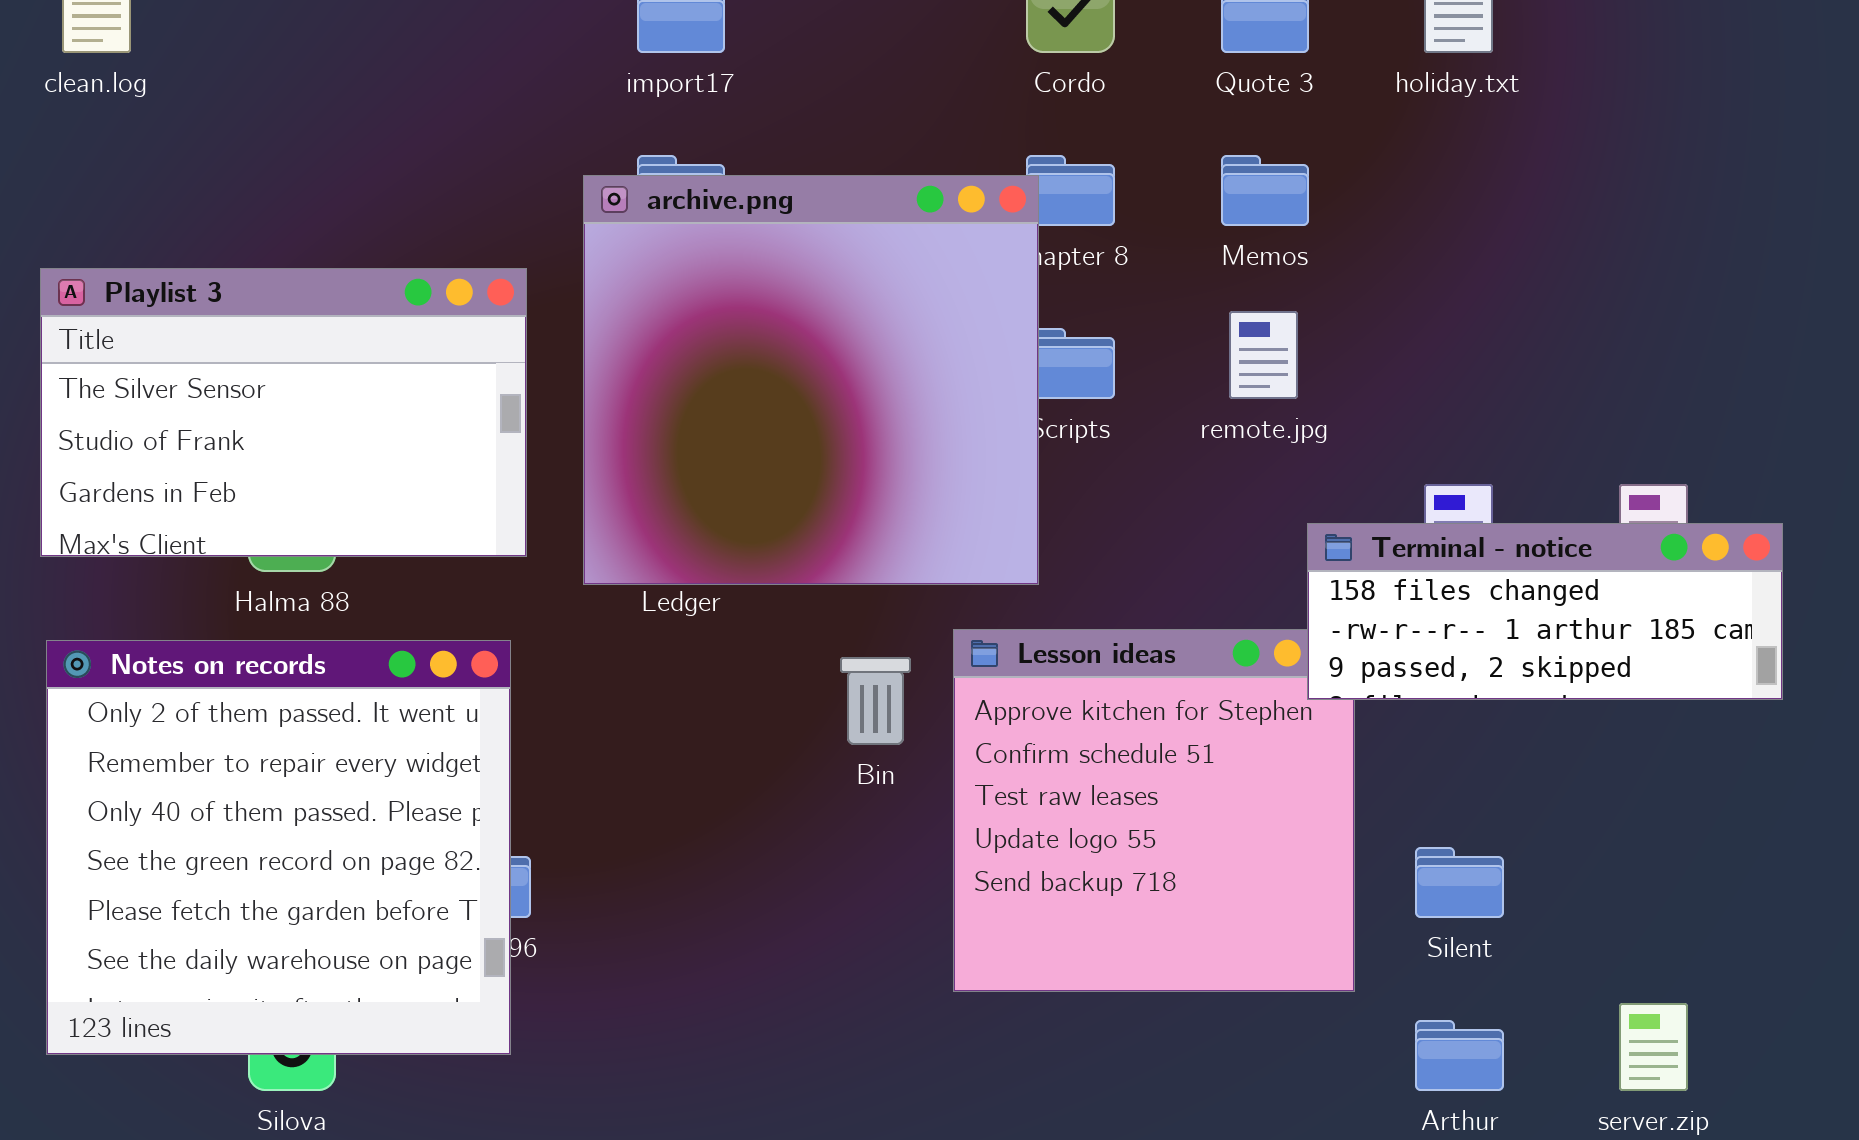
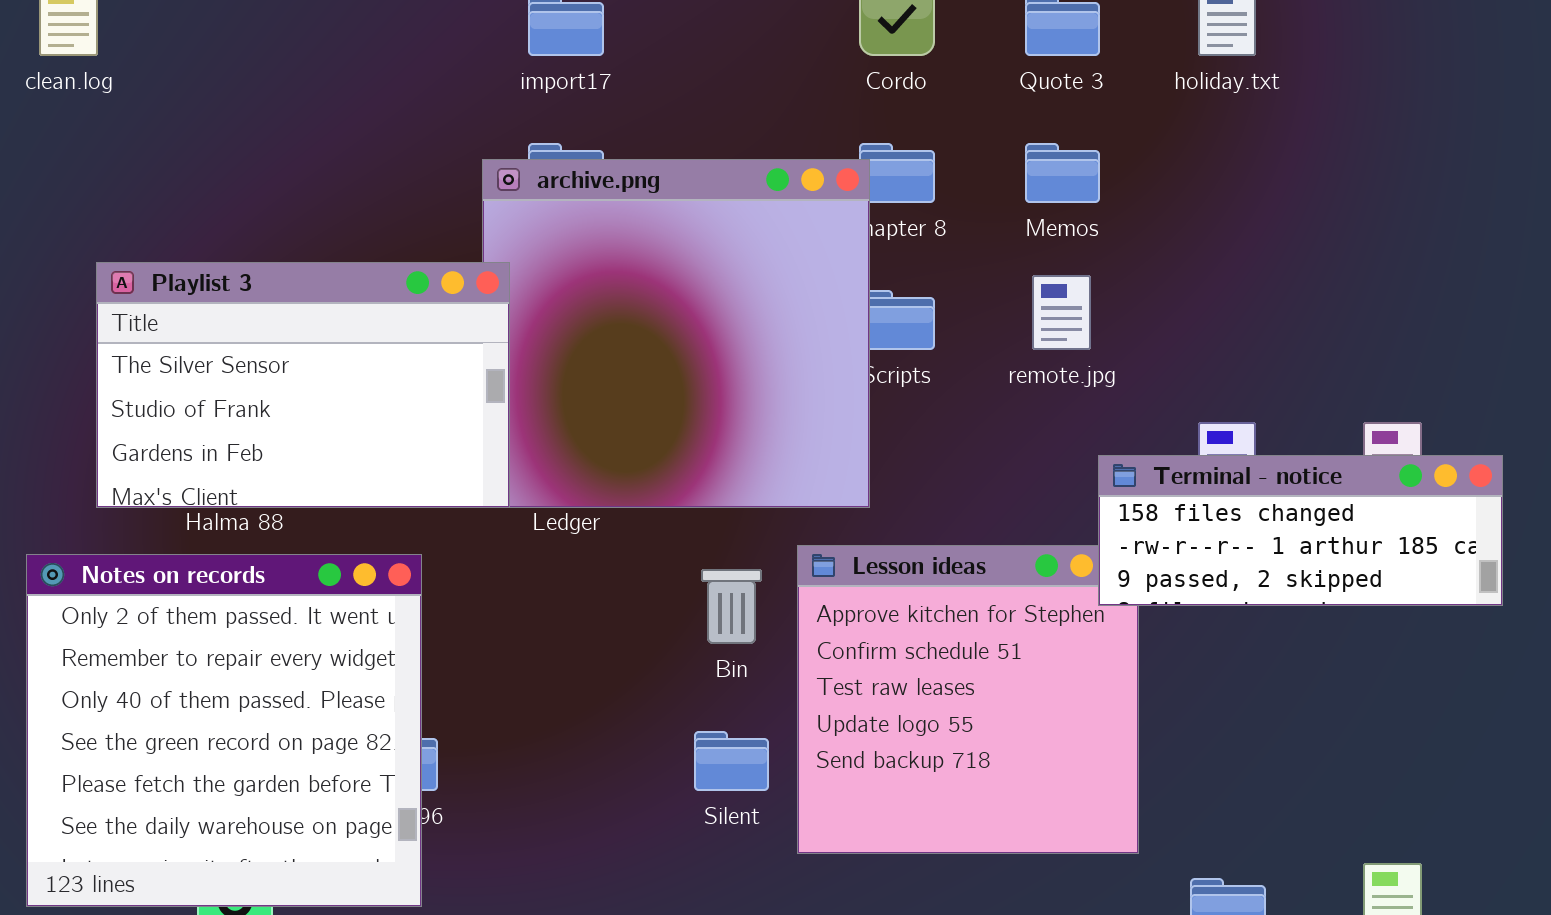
Playlist 3: [40,268,527,557] -> [96,262,510,508], moved
Silent: [1415,847,1504,918] -> [694,731,769,791], moved

